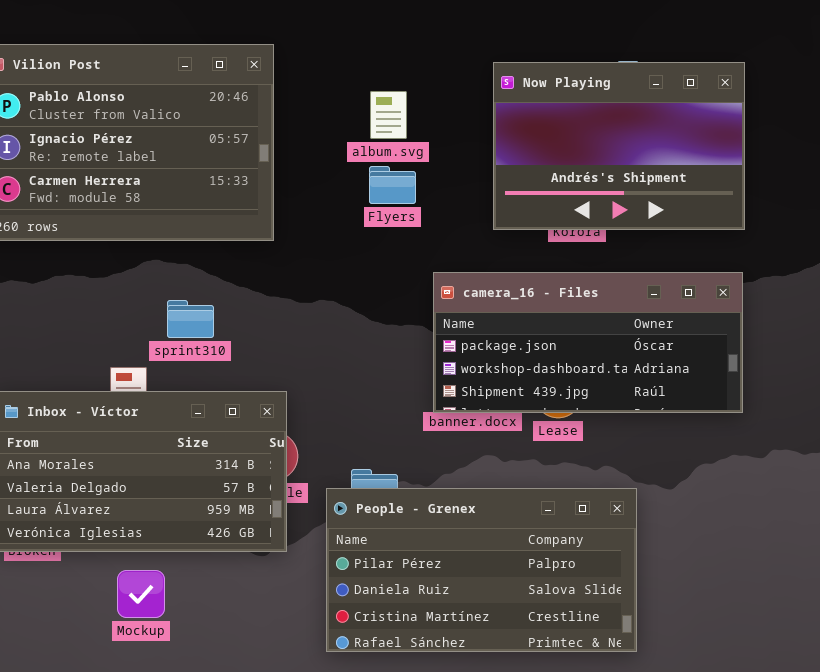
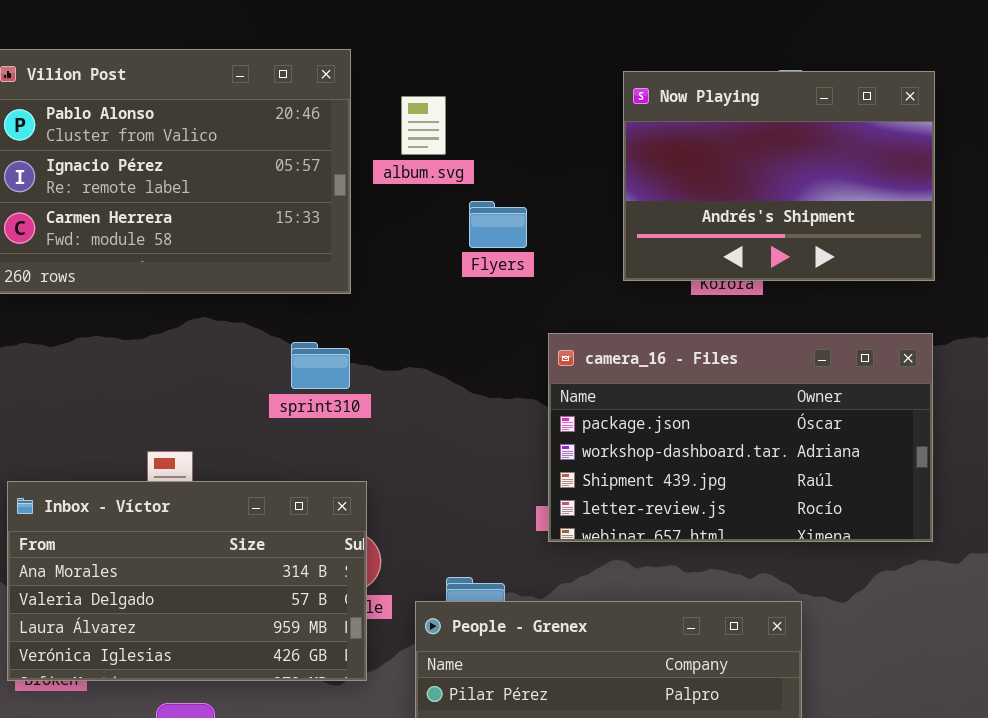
album.svg: [370,91,407,139] -> [401,96,446,155], moved
camera_16 - Files: [433,272,743,413] -> [548,333,933,542], resized
sprint310: [167,300,214,338] -> [291,342,350,389], moved

